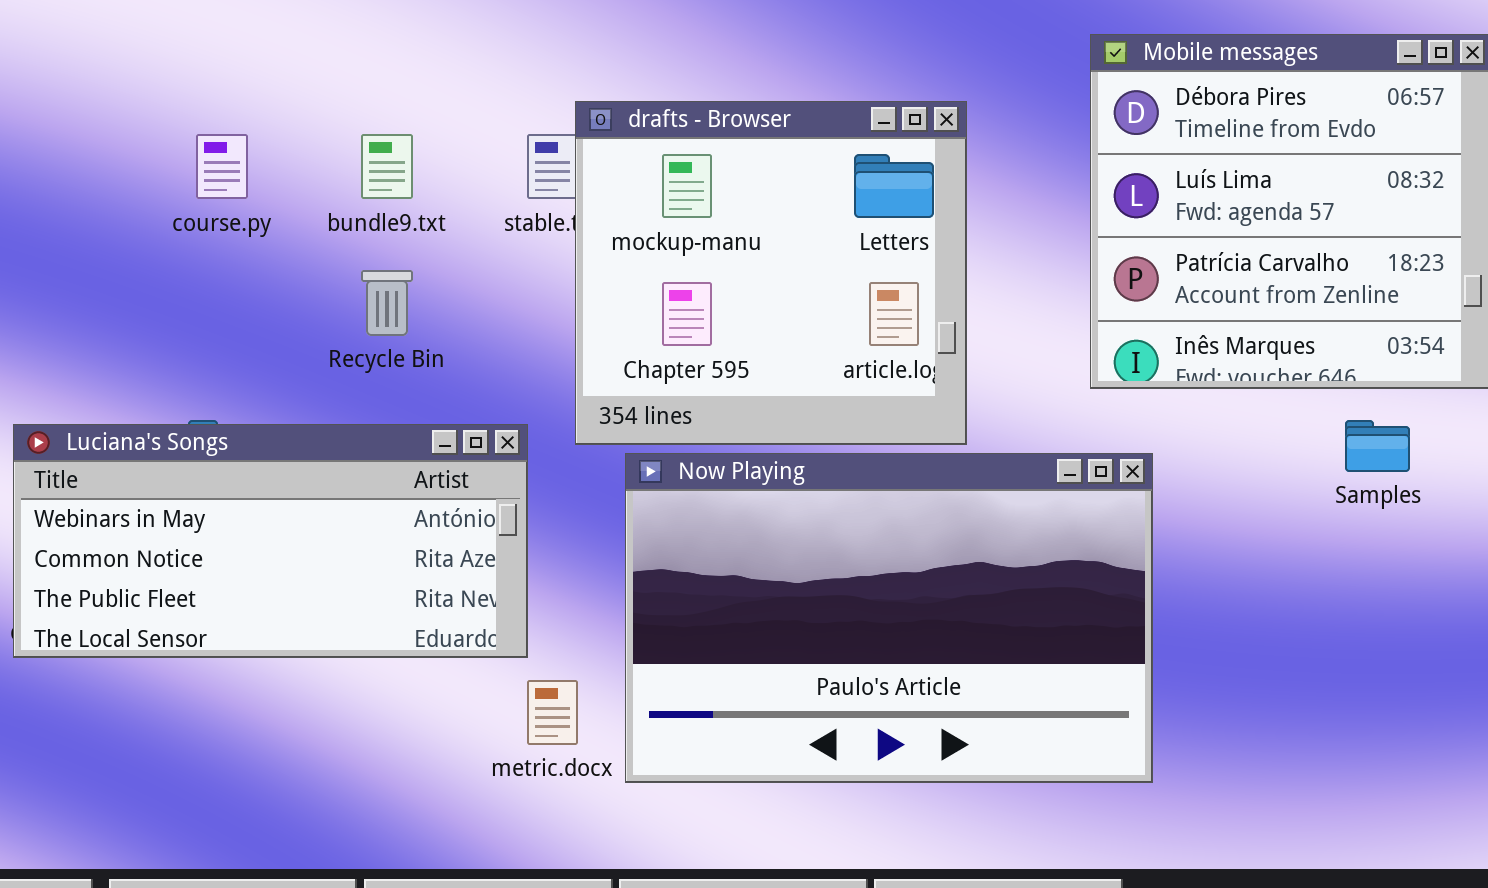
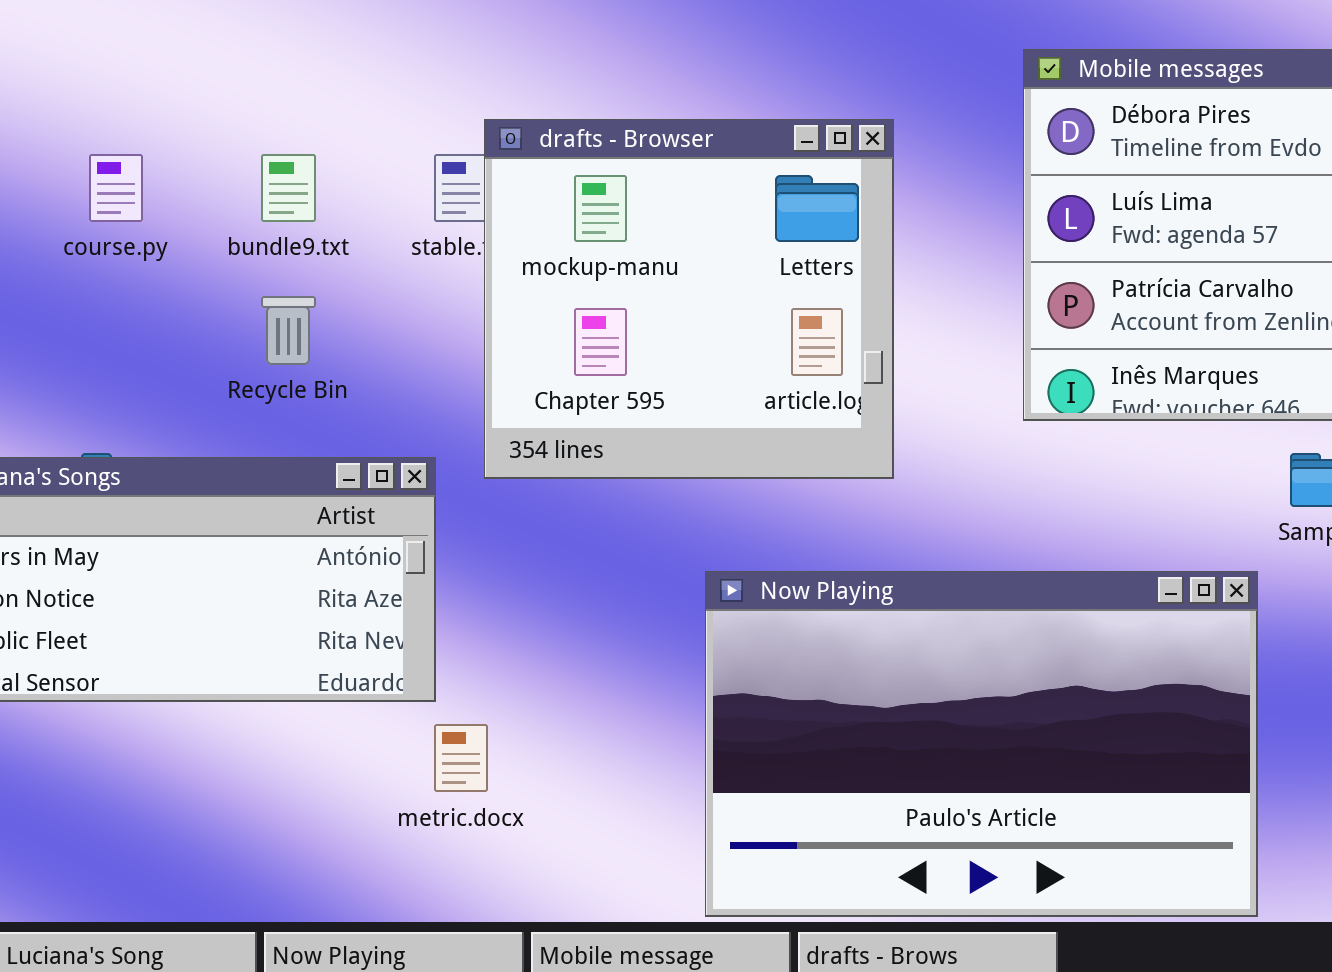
Now Playing: [625,453,1153,783] -> [705,571,1258,917], moved

